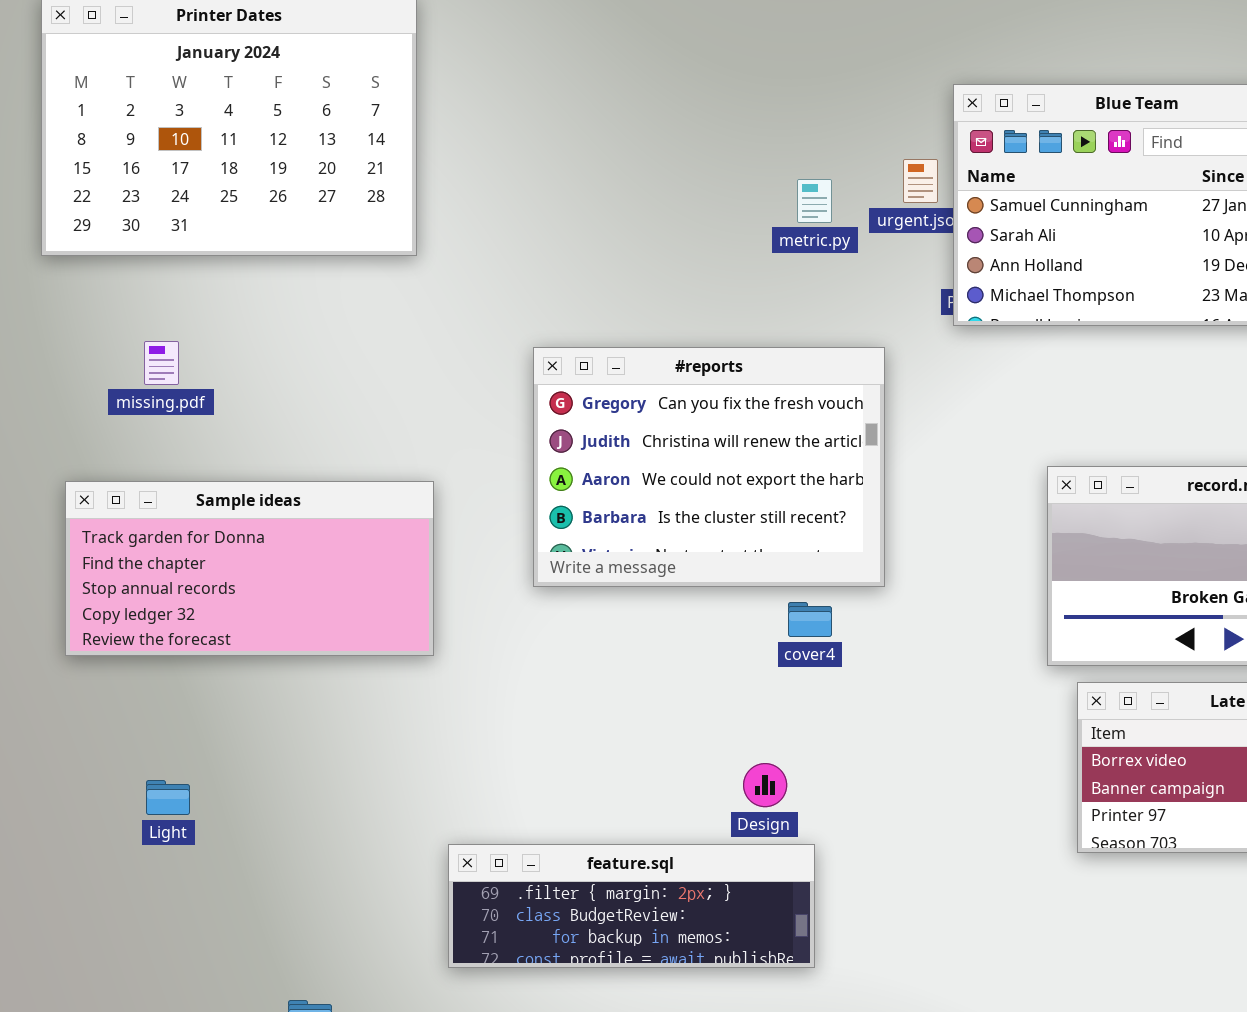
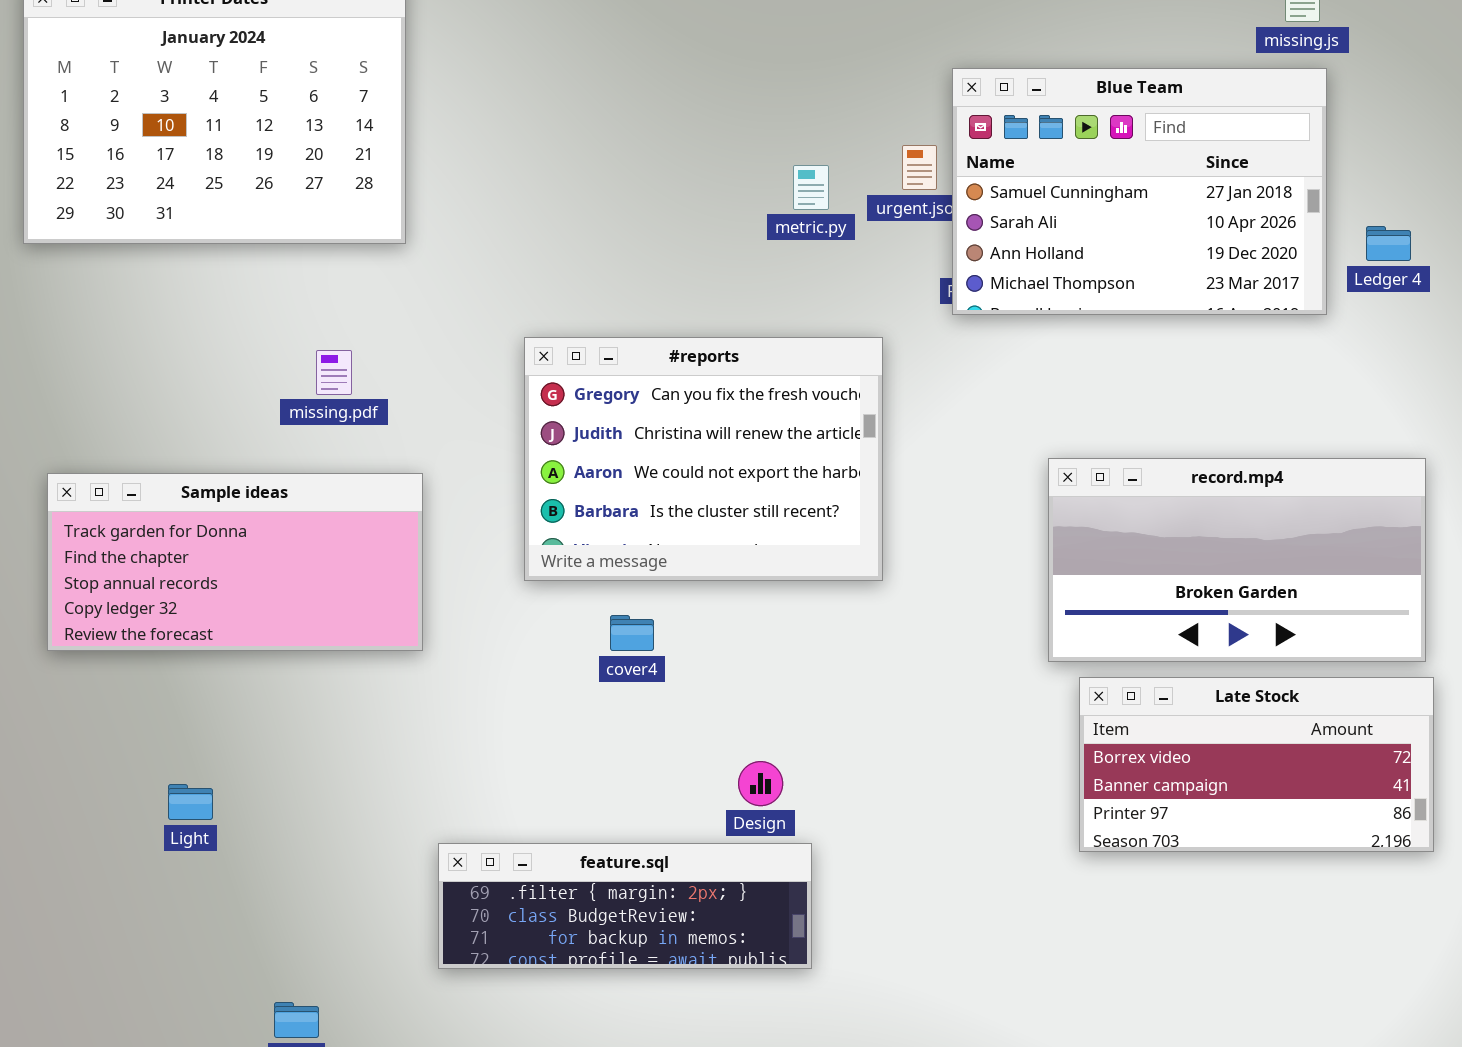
missing.pdf: [144,341,179,385] -> [316,350,352,395], moved
cover4: [788,602,832,637] -> [610,615,654,651], moved
Light: [146,780,190,815] -> [168,784,213,820], moved

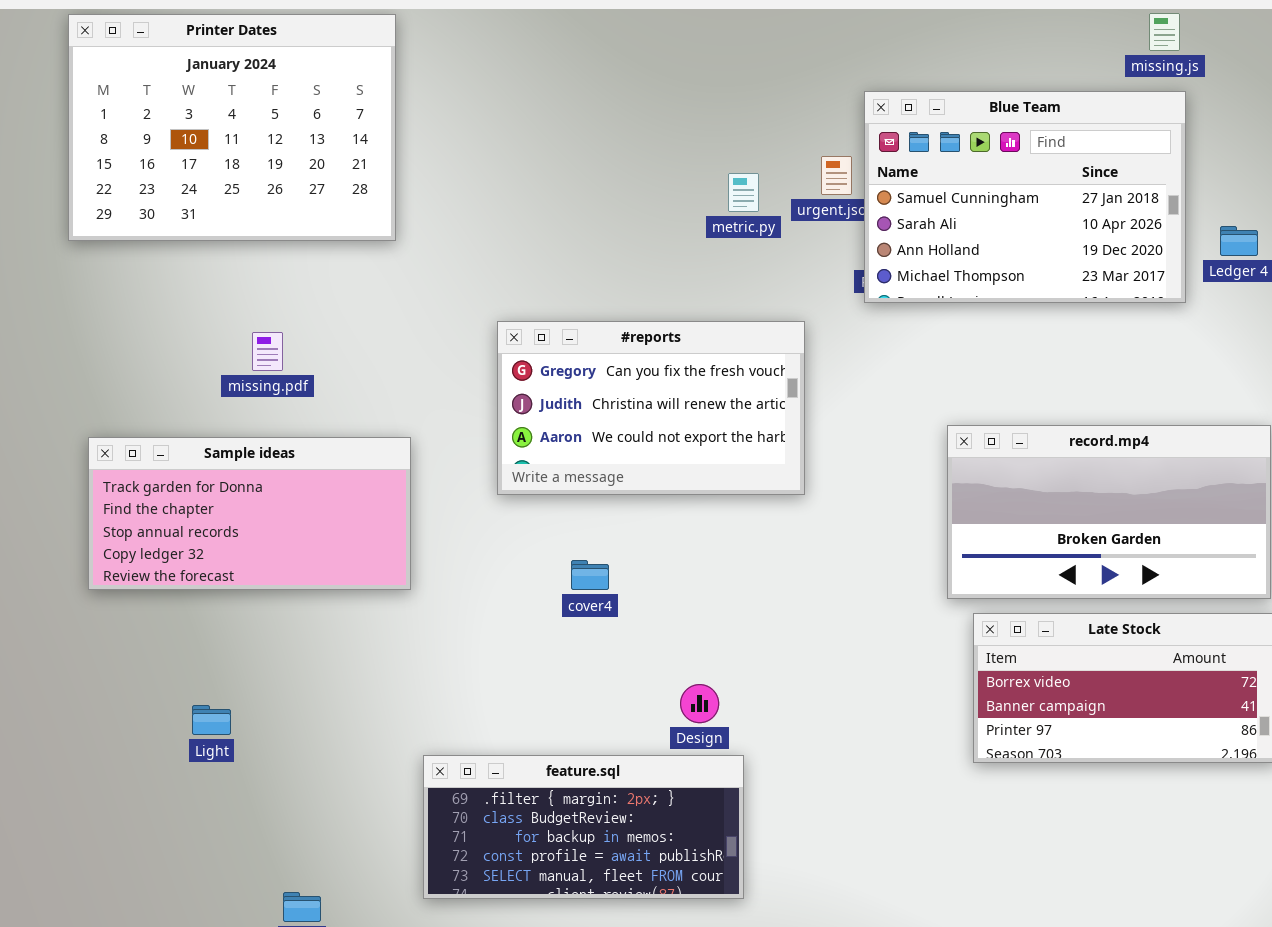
#reports: [524,337,883,581] -> [497,321,805,495], resized
missing.pdf: [316,350,352,395] -> [252,332,283,371], moved
feature.sql: [438,843,812,969] -> [423,755,744,899], resized

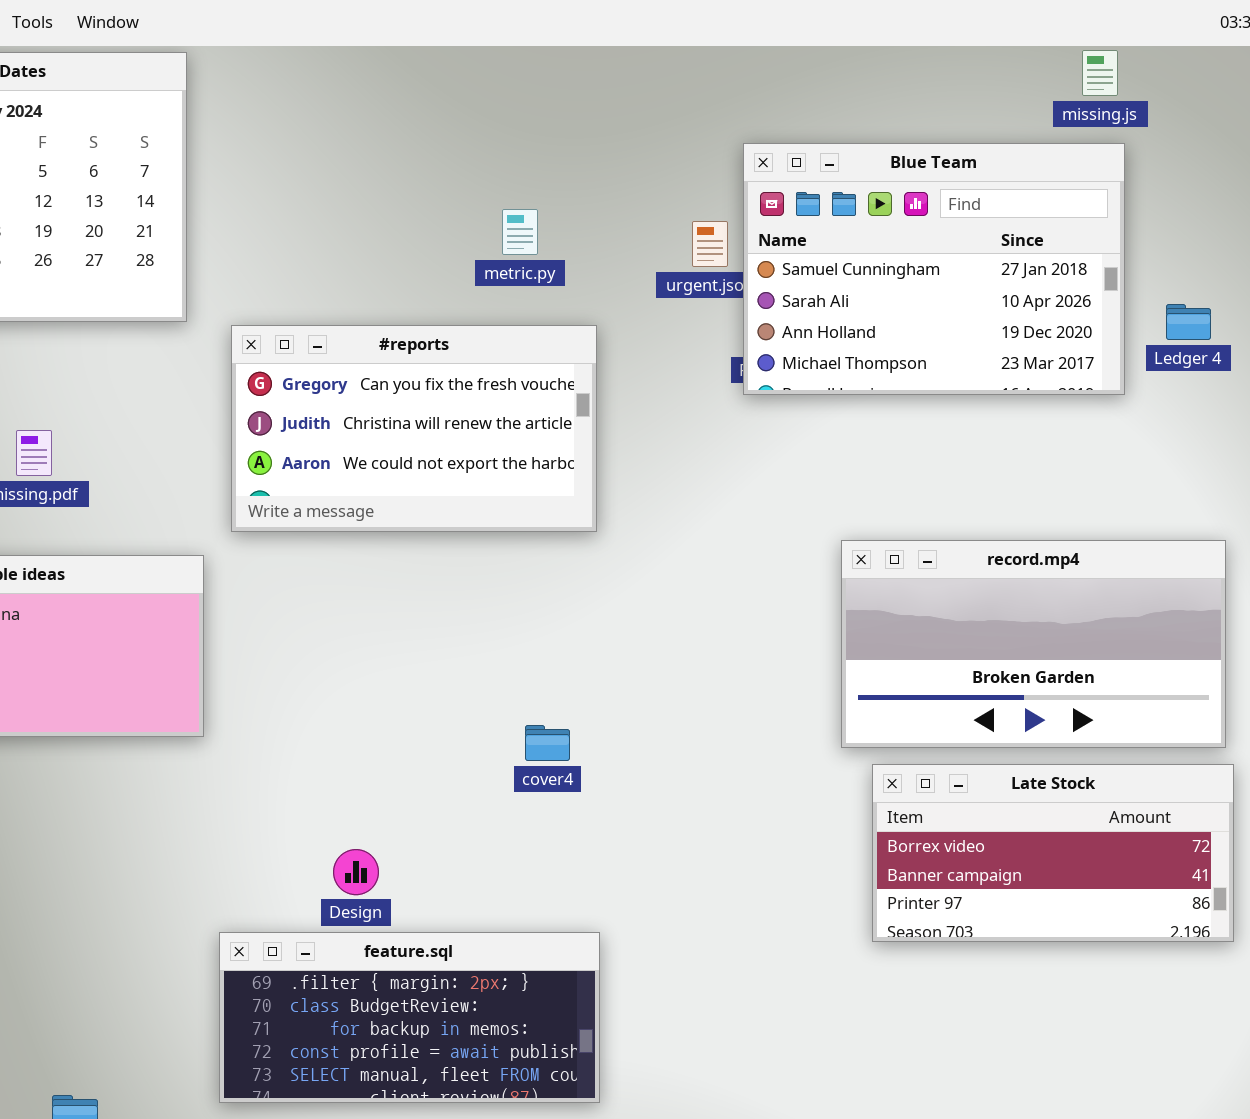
metric.py: [728,173,759,212] -> [502,209,538,255], moved
#reports: [497,321,805,495] -> [231,325,597,532], moved
cover4: [571,560,609,590] -> [525,725,570,761], moved
Design: [680,684,719,723] -> [333,849,379,895], moved

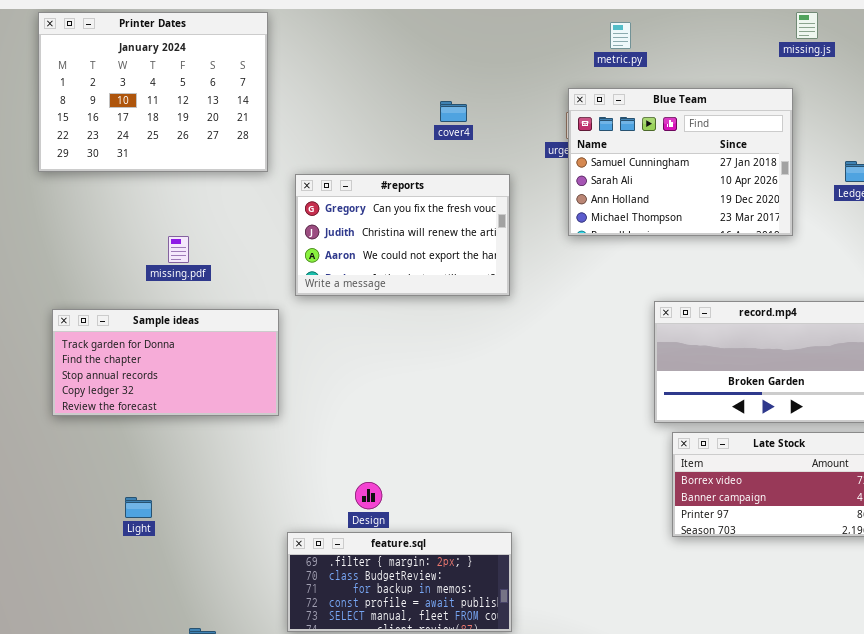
Blue Team: [743,143,1125,395] -> [568,88,793,236], moved
metric.py: [502,209,538,255] -> [610,22,631,49], moved
cover4: [525,725,570,761] -> [440,101,467,122], moved

